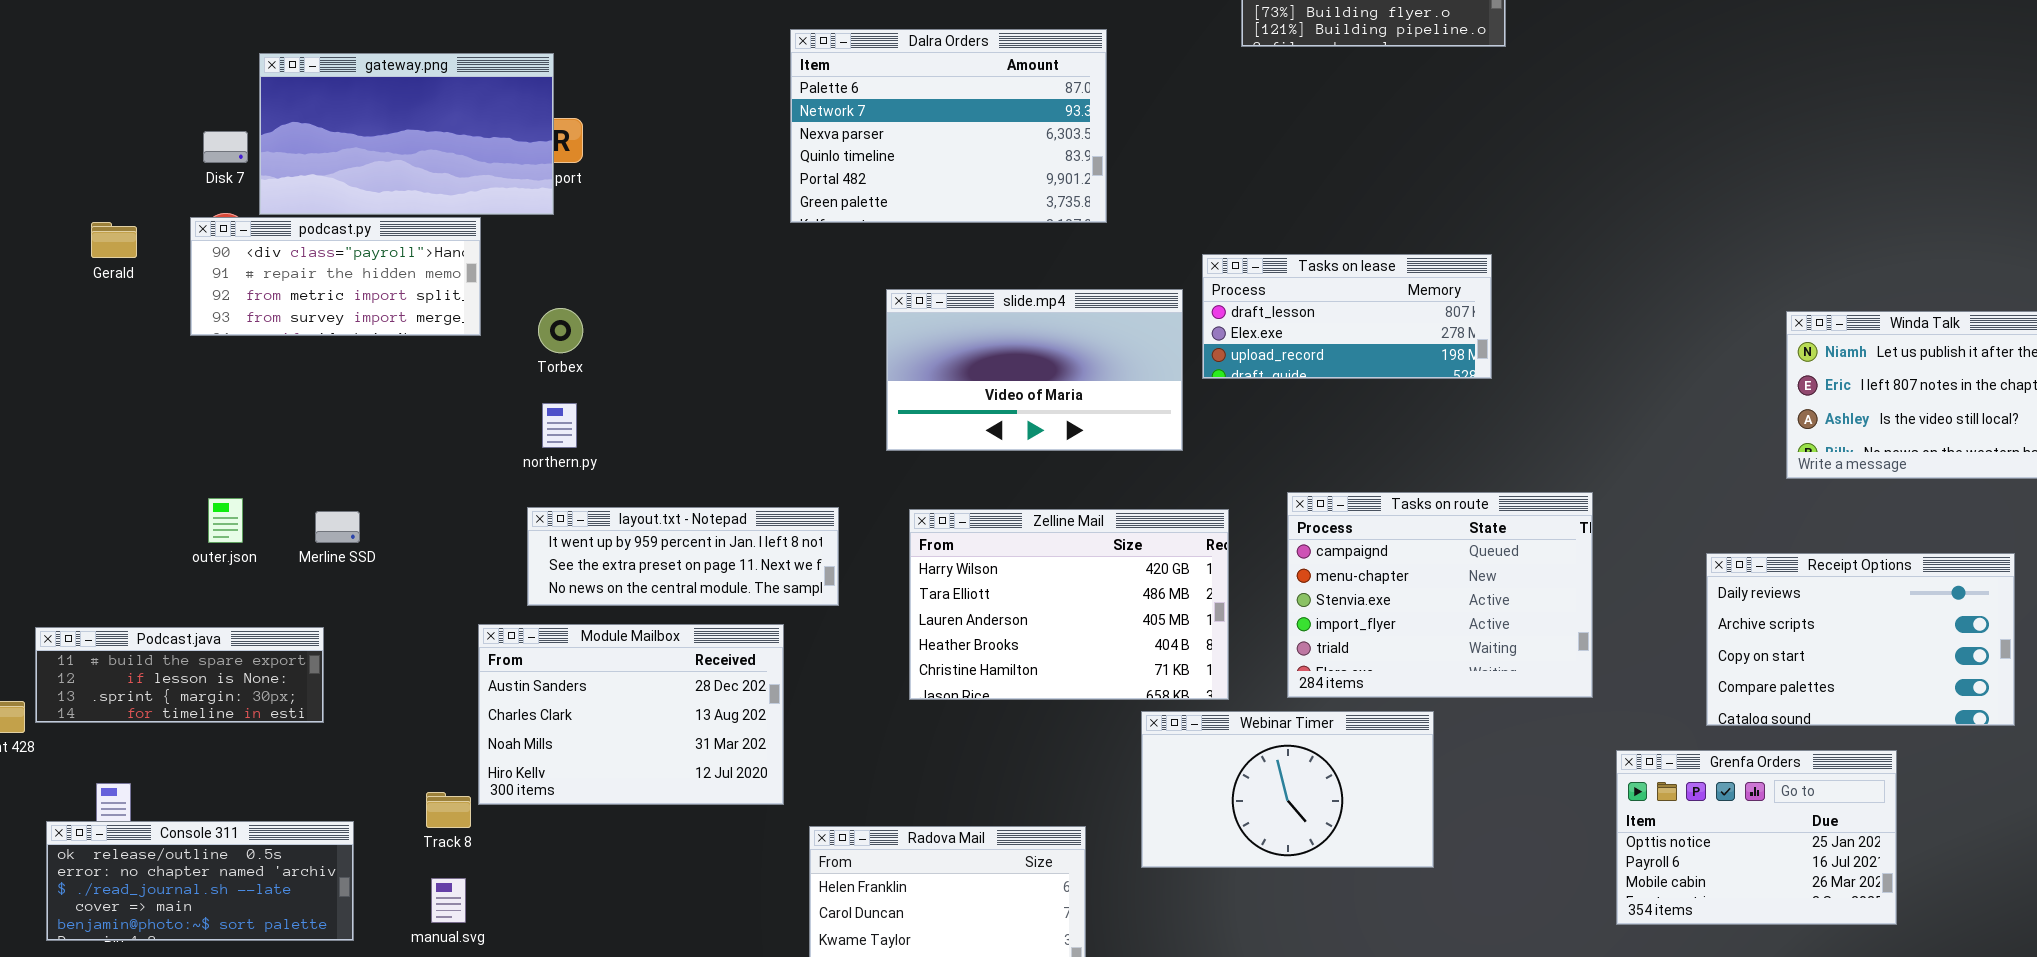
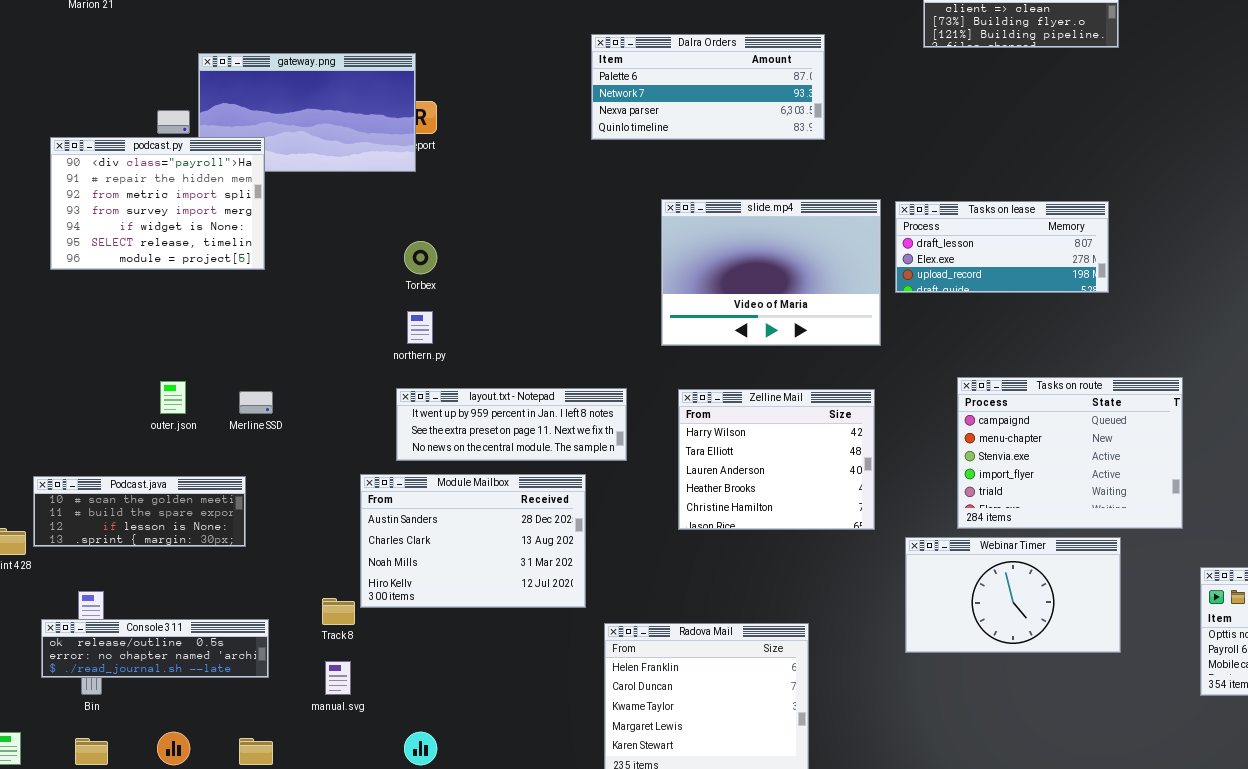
Dalra Orders: [790,29,1107,223] -> [591,34,825,140], resized
podcast.py: [190,217,481,336] -> [50,137,265,270], moved, resized
slide.mp4: [886,289,1183,451] -> [661,199,881,346], resized
Zelline Mail: [909,509,1229,700] -> [678,389,875,530], resized
Podcast.java: [35,627,324,723] -> [33,476,246,547], scrolled up 1 row
Webinar Timer: [1141,711,1434,868] -> [905,537,1121,653], moved
Console 311: [46,821,354,941] -> [41,619,269,678], resized

